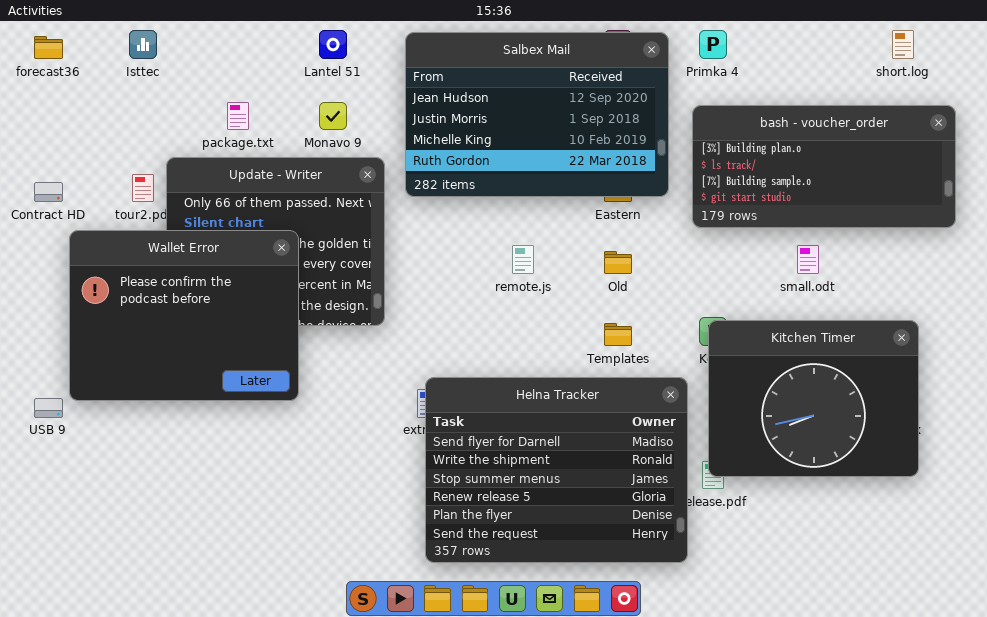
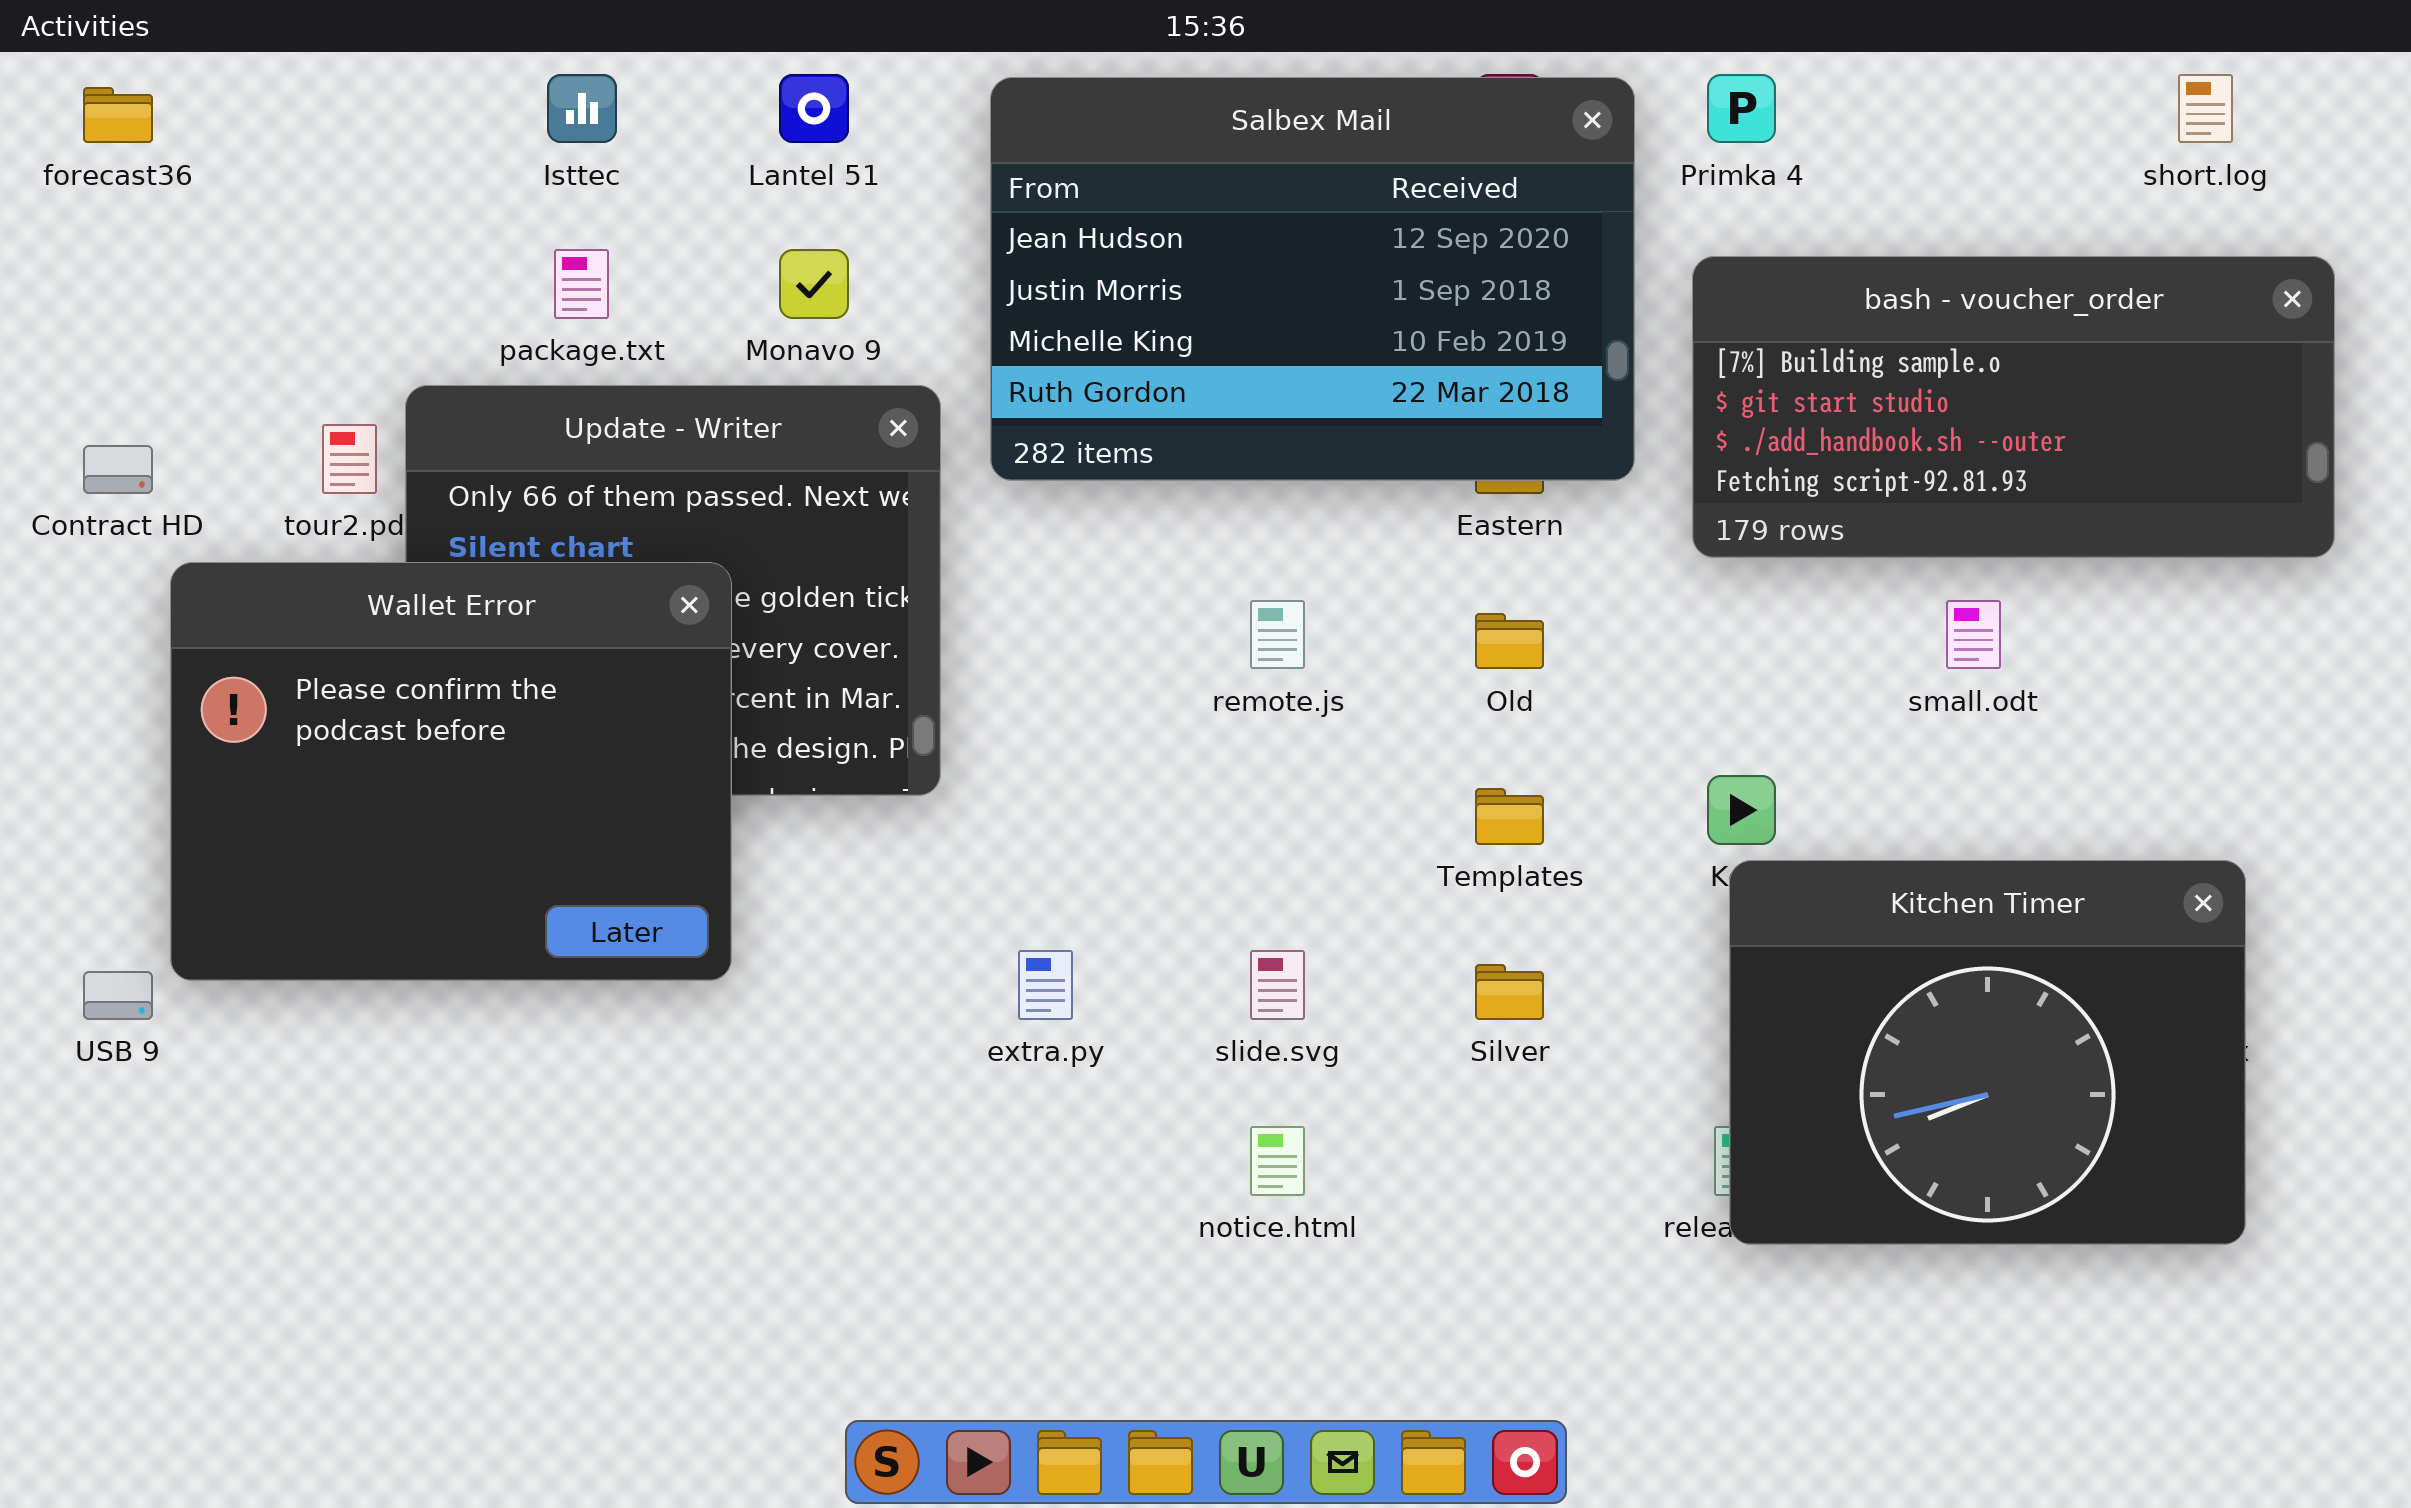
Isttec: [129,30,157,59] -> [547,74,617,143], moved
bash - voucher_order: [692,105,956,228] -> [1692,256,2335,558], scrolled down 2 rows
Kitchen Timer: [708,320,919,477] -> [1729,860,2246,1245], moved
Helna Tracker: [425,377,688,563] -> none, closed

